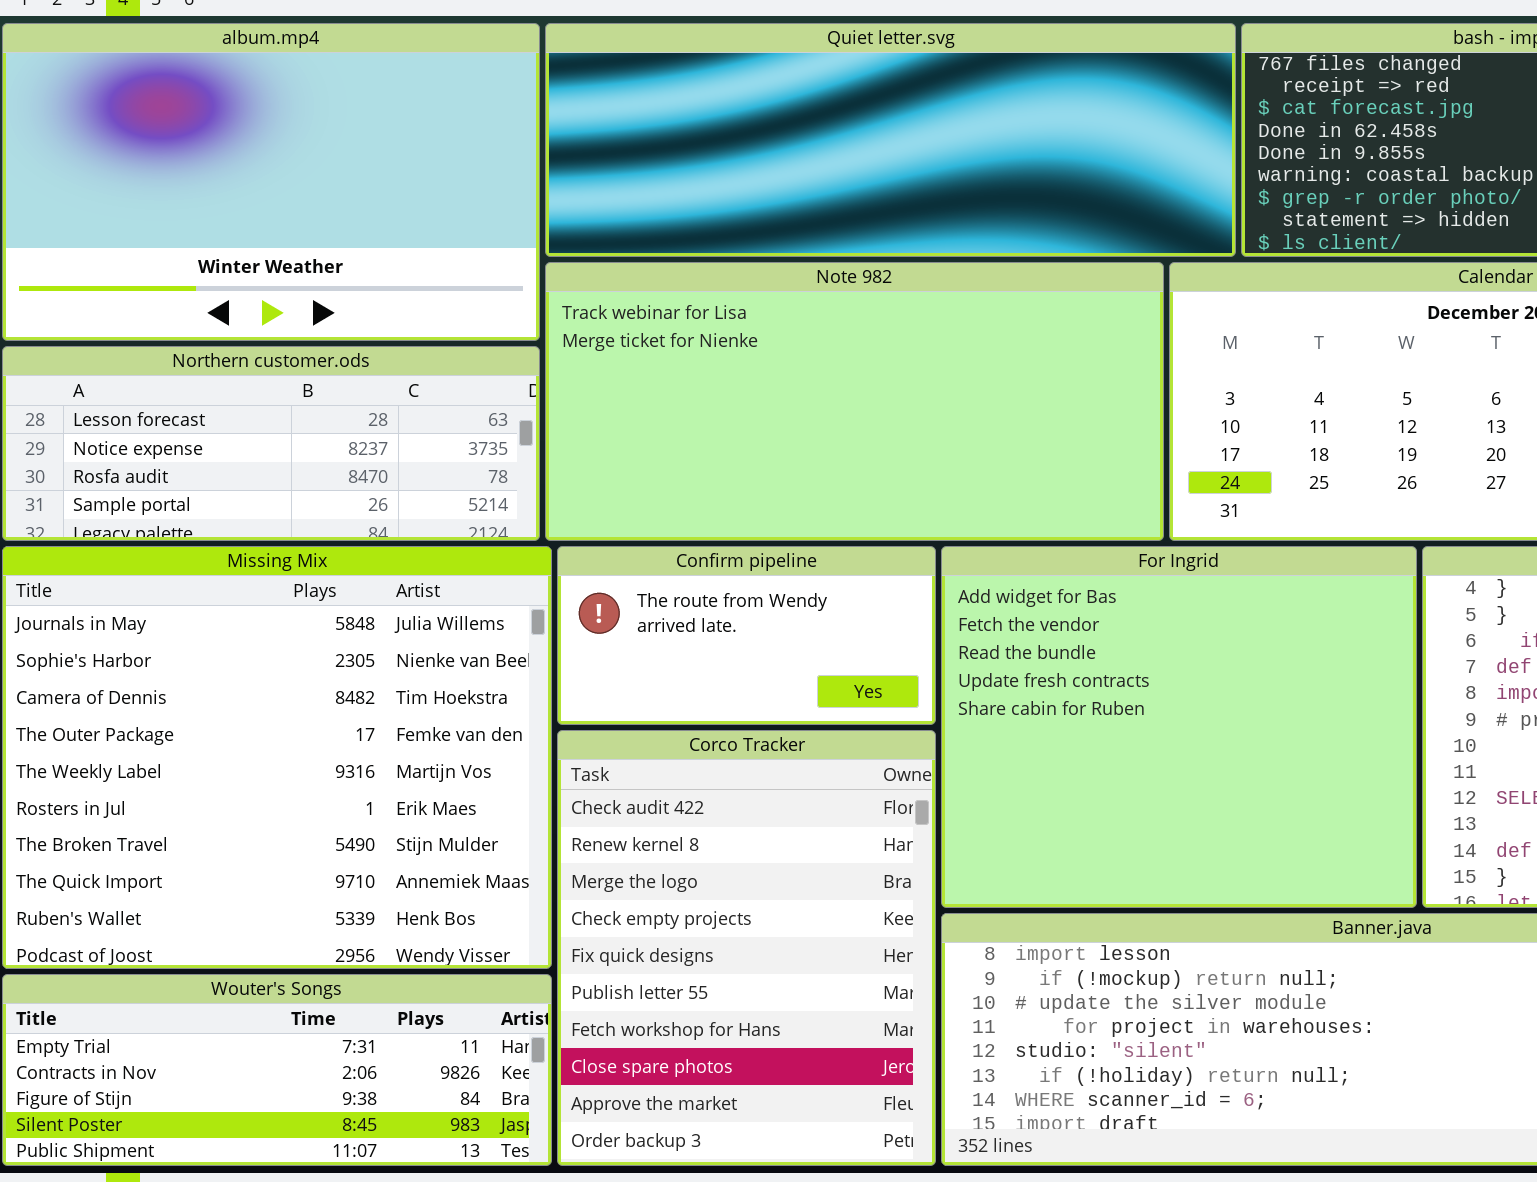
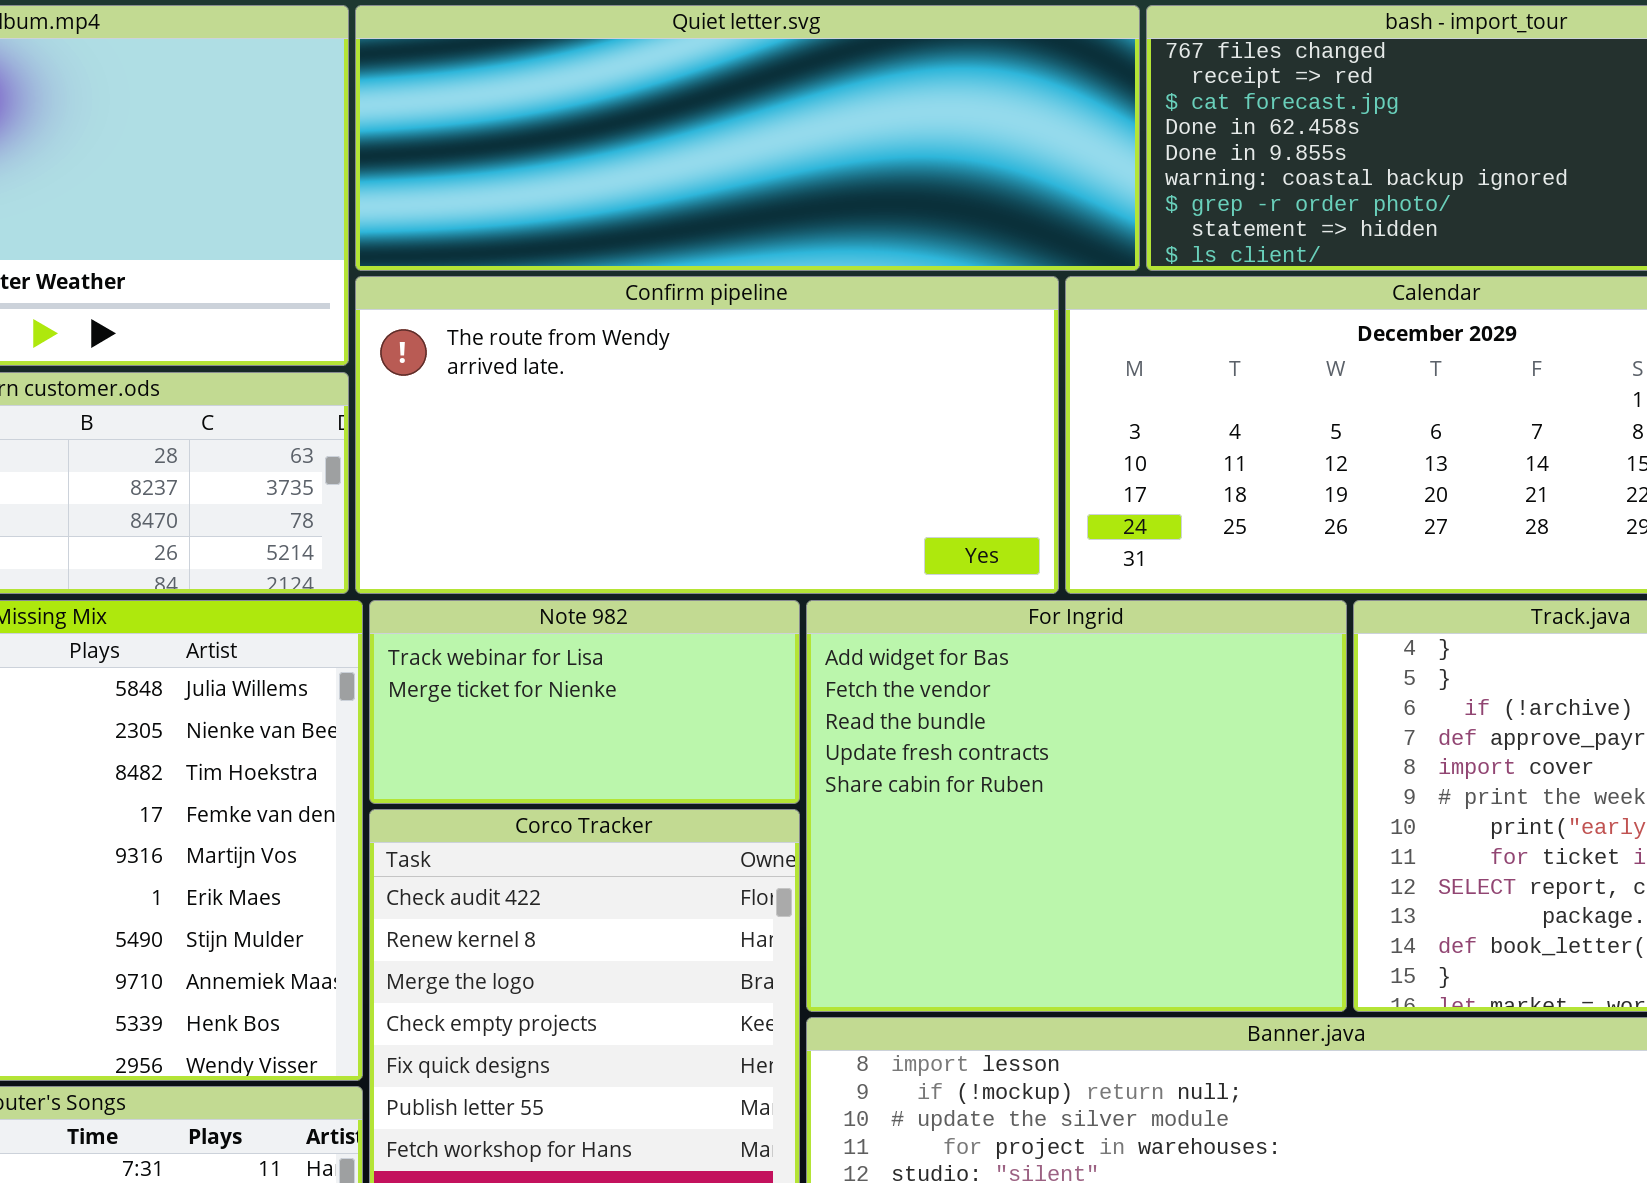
Note 982: [545,262,1164,541] -> [369,600,800,804], moved, resized
Confirm pipeline: [557,546,936,725] -> [355,276,1059,594], moved, resized

